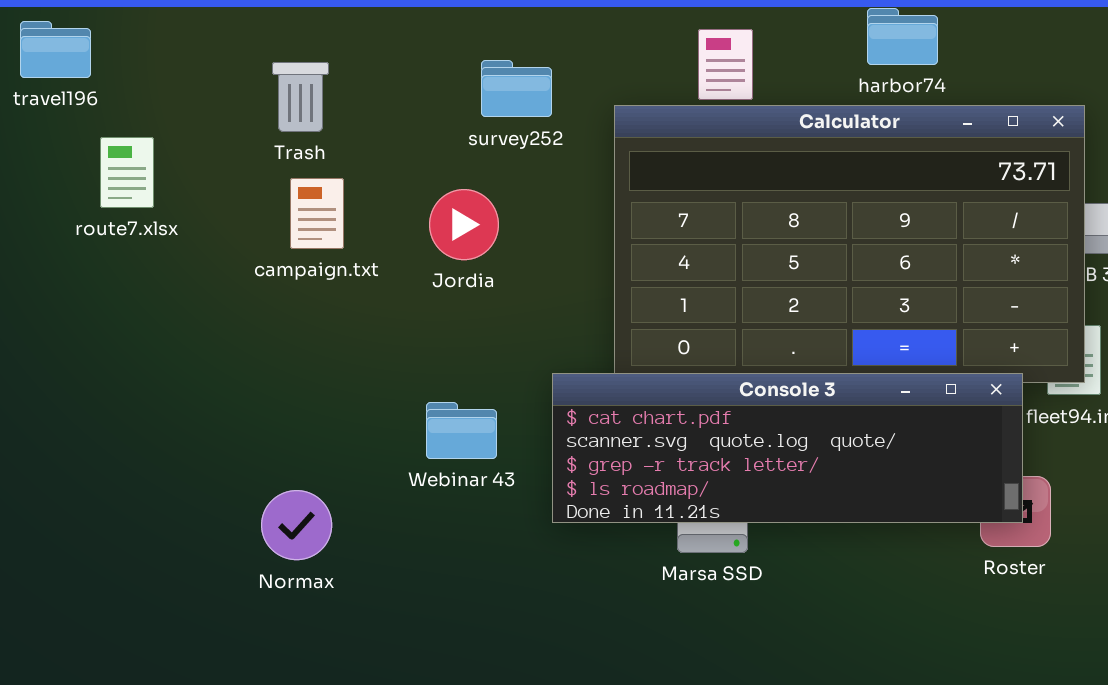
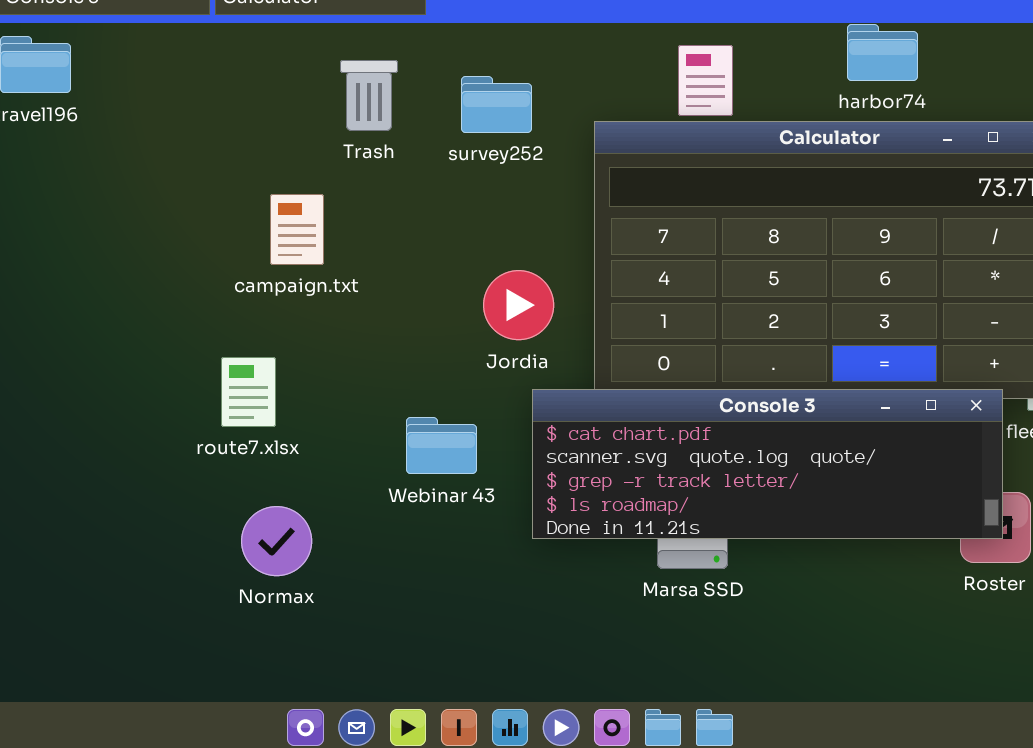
Trash: [272,62,329,132] -> [340,60,398,131], moved
route7.xlsx: [100,137,154,208] -> [221,357,276,427], moved
Jordia: [429,189,499,260] -> [483,270,554,340], moved

